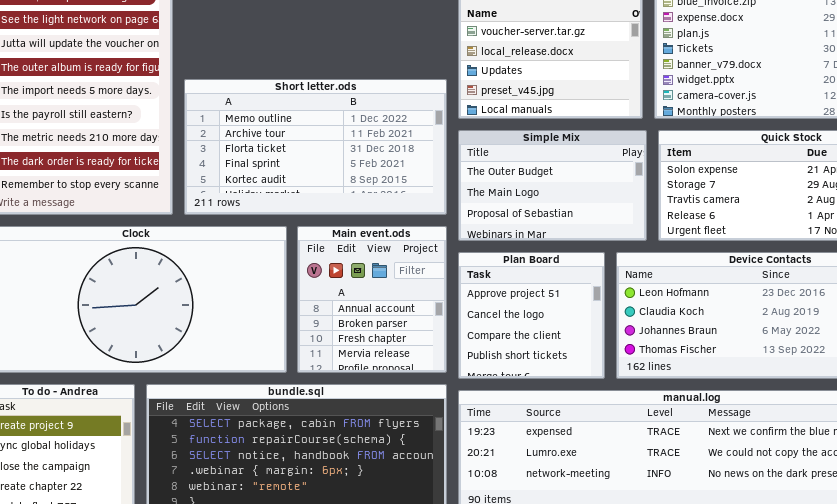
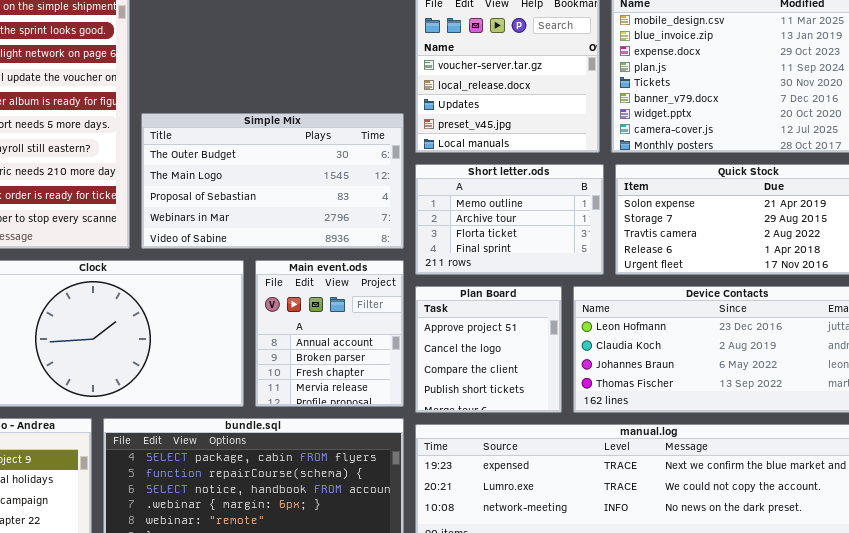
Short letter.ods: [184,79,447,215] -> [415,164,604,275], moved, resized
Simple Mix: [458,130,647,241] -> [141,113,404,249], moved, resized

